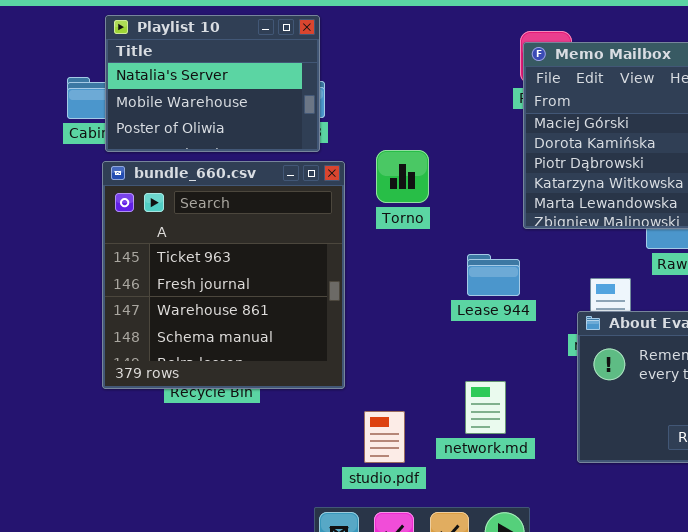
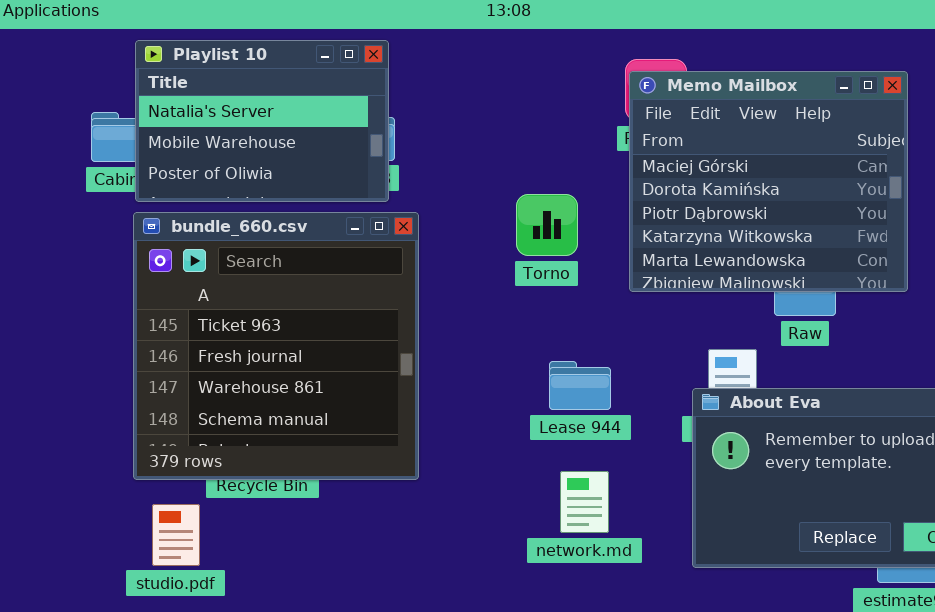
Torno: [376,150,429,203] -> [516,194,578,256], moved
Lease 944: [467,254,520,296] -> [549,361,611,410], moved
studio.pdf: [364,411,405,463] -> [152,504,200,566], moved

